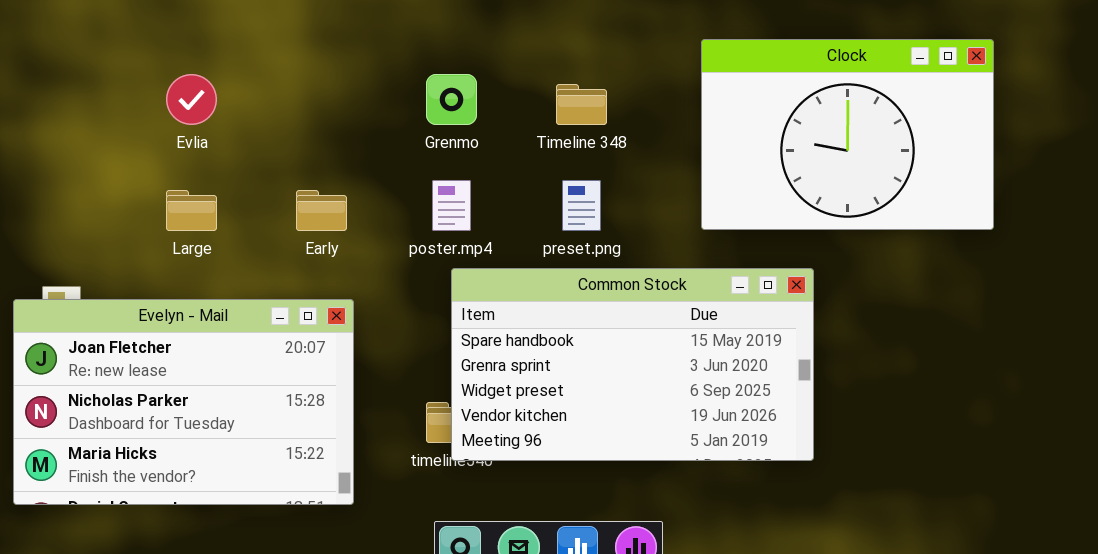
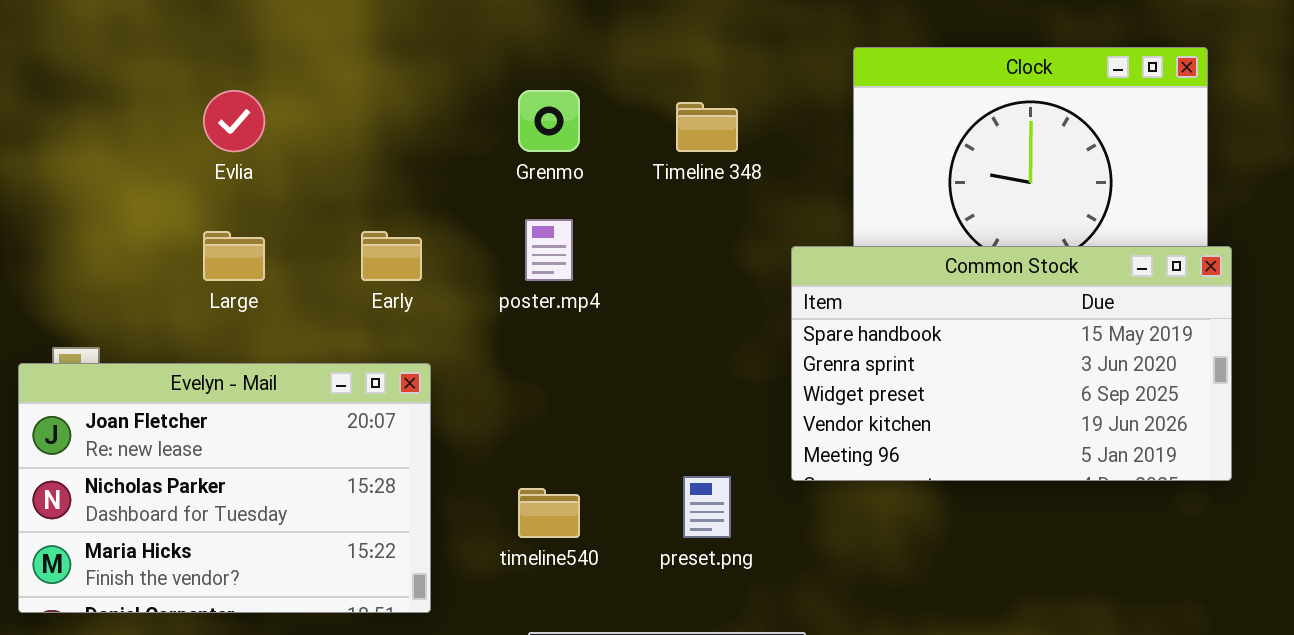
preset.png: [562,180,601,231] -> [683,476,731,538], moved
Common Stock: [451,268,814,461] -> [791,246,1232,481], moved

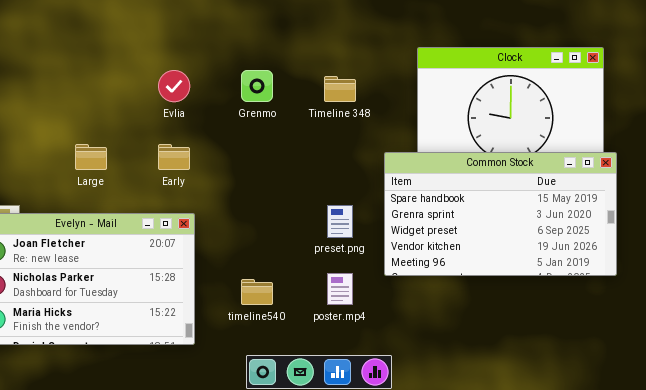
Evlia: [203,90,265,152] -> [158,70,190,102], moved
poster.mp4: [525,219,573,281] -> [327,273,353,305], moved
preset.png: [683,476,731,538] -> [327,205,353,238], moved

